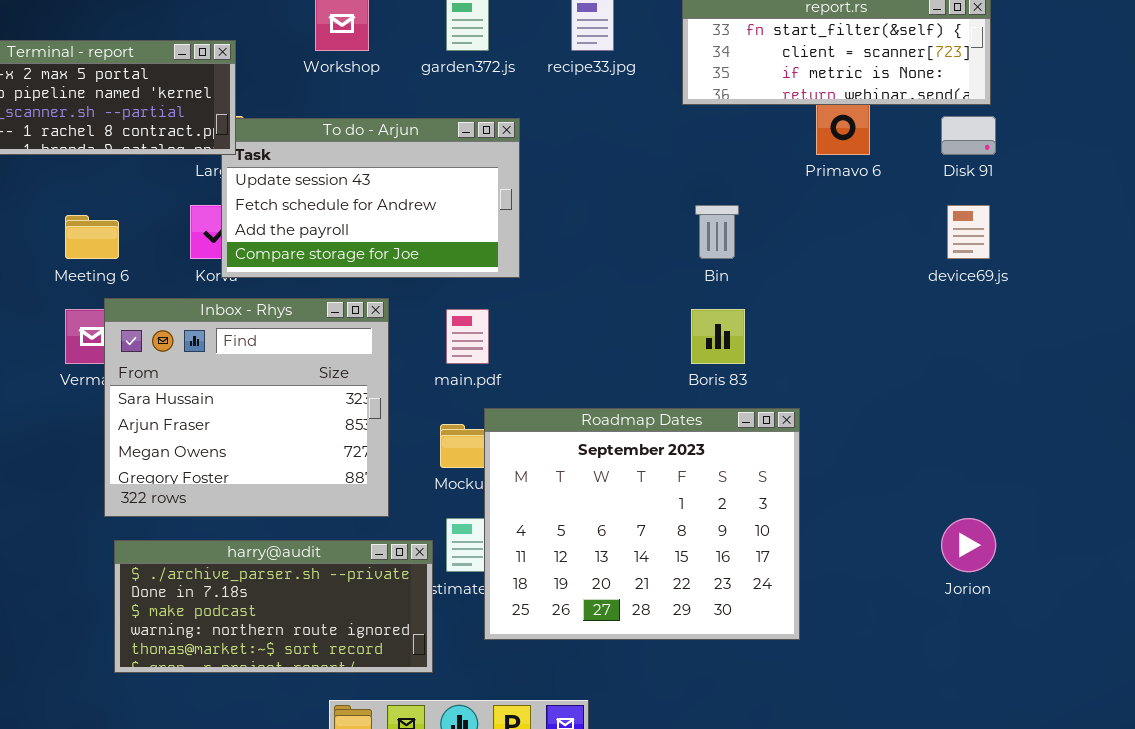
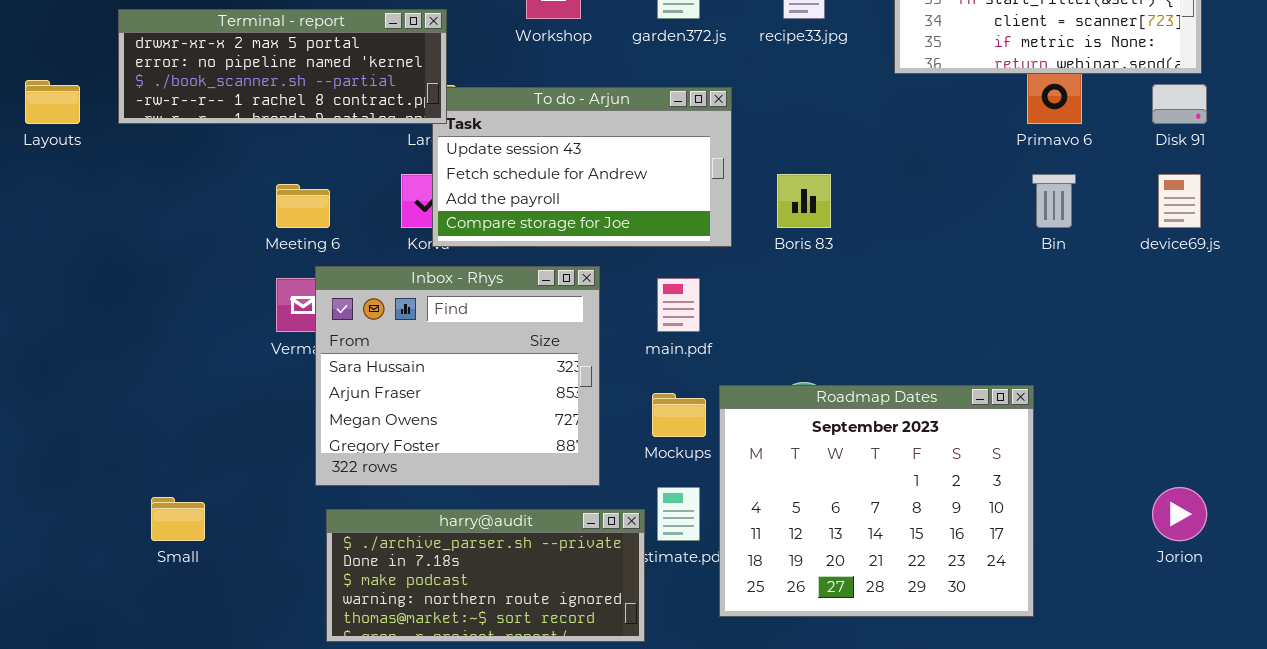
Bin: [695,205,739,259] -> [1032,174,1076,228], moved
Boris 83: [691,309,745,364] -> [777,174,831,228], moved
Roadmap Dates: [484,408,800,640] -> [719,385,1034,617], moved

